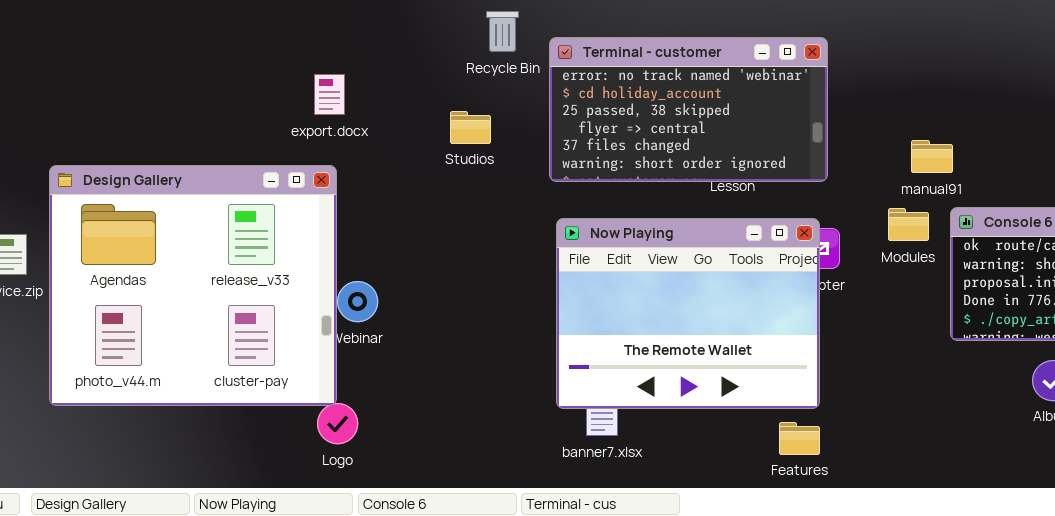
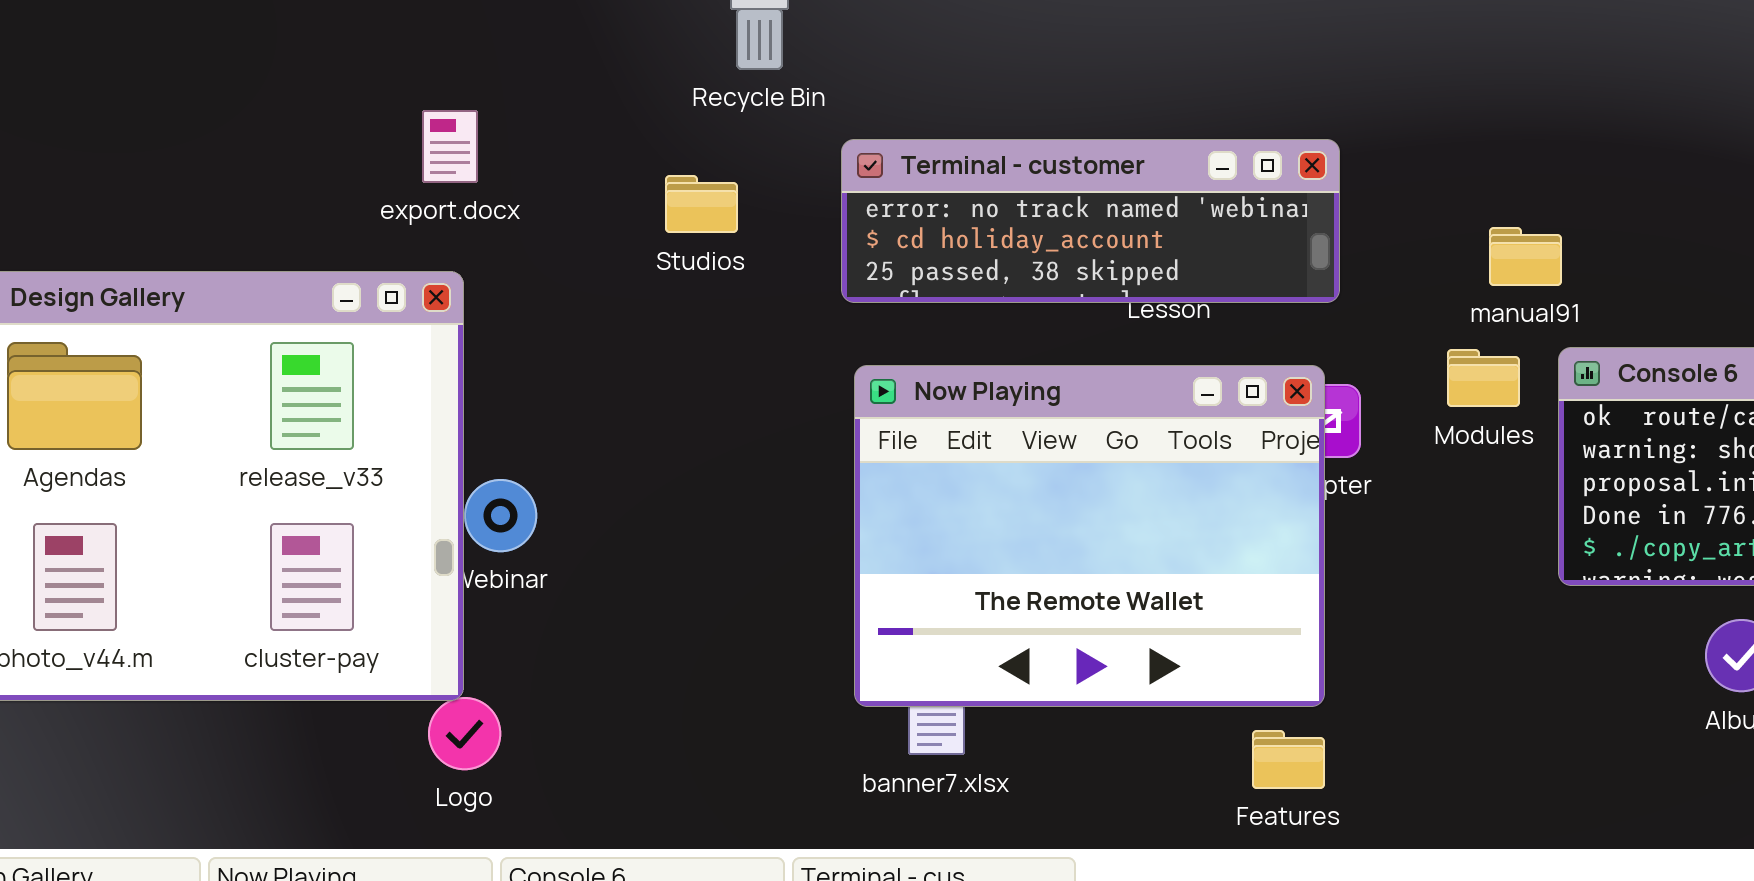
Terminal - customer: [549,37,828,182] -> [841,139,1340,303], resized

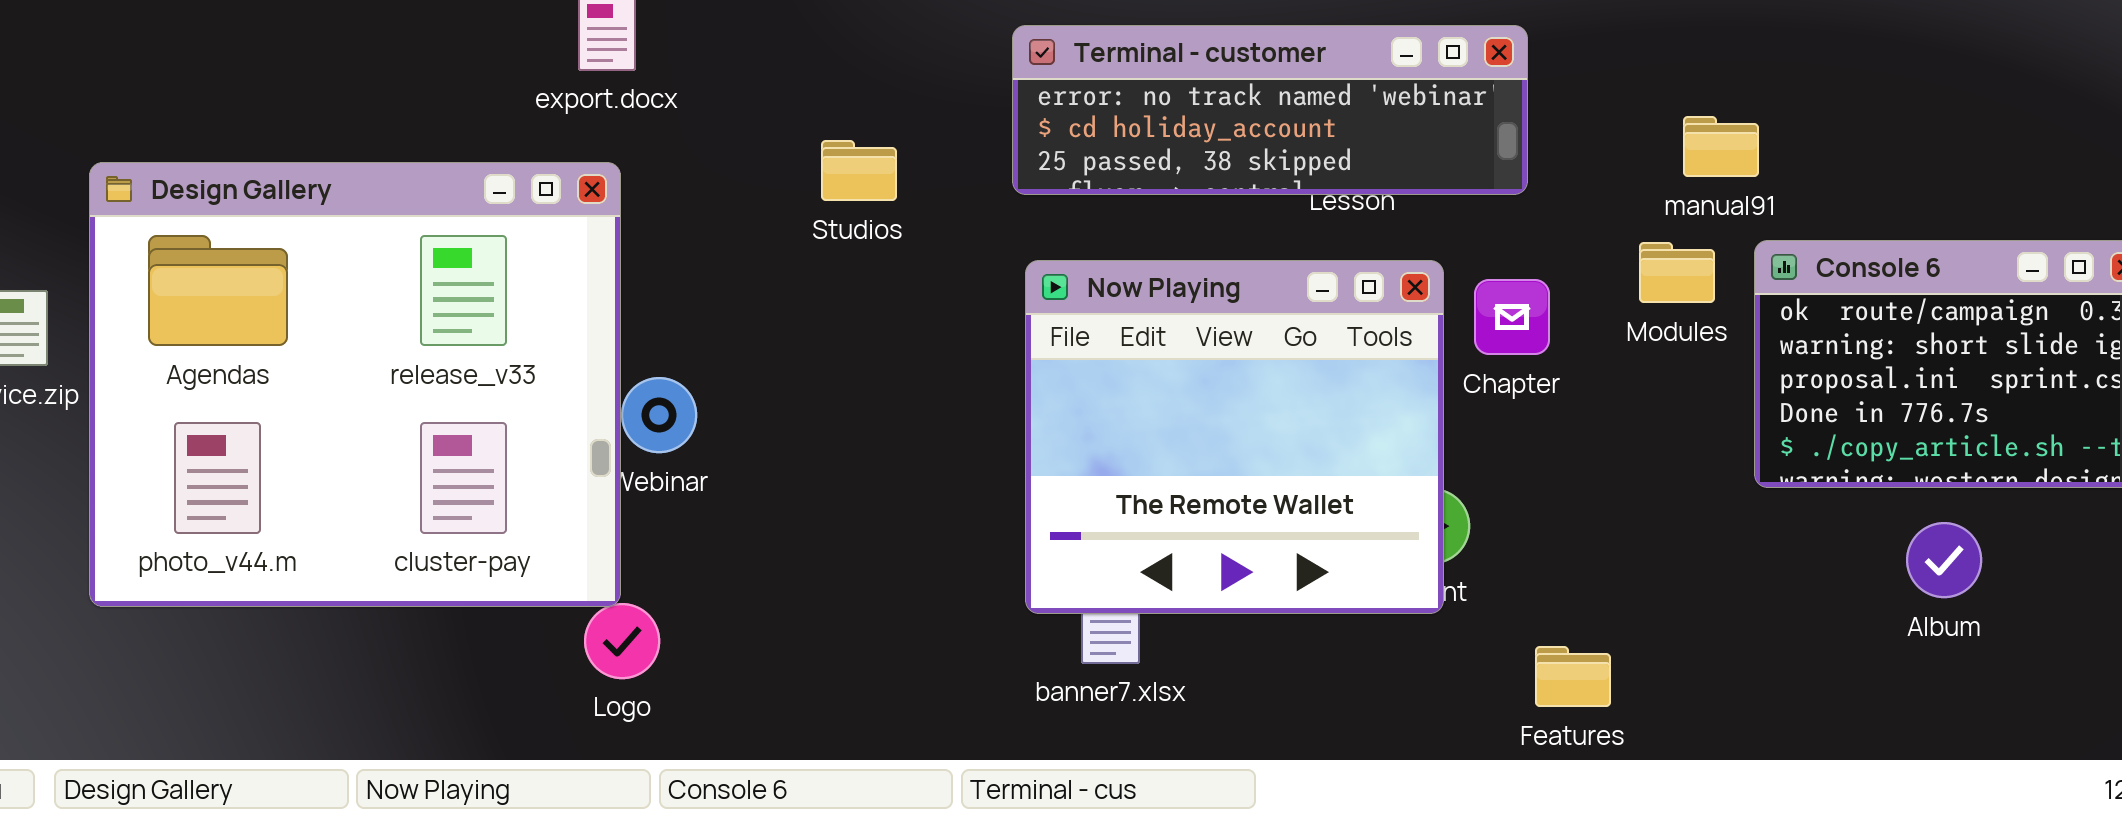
Studios: [665,175,738,233] -> [821,140,897,201], moved
Now Playing: [854,365,1325,707] -> [1025,260,1444,614], resized
Features: [1252,730,1325,789] -> [1535,646,1611,707], moved

